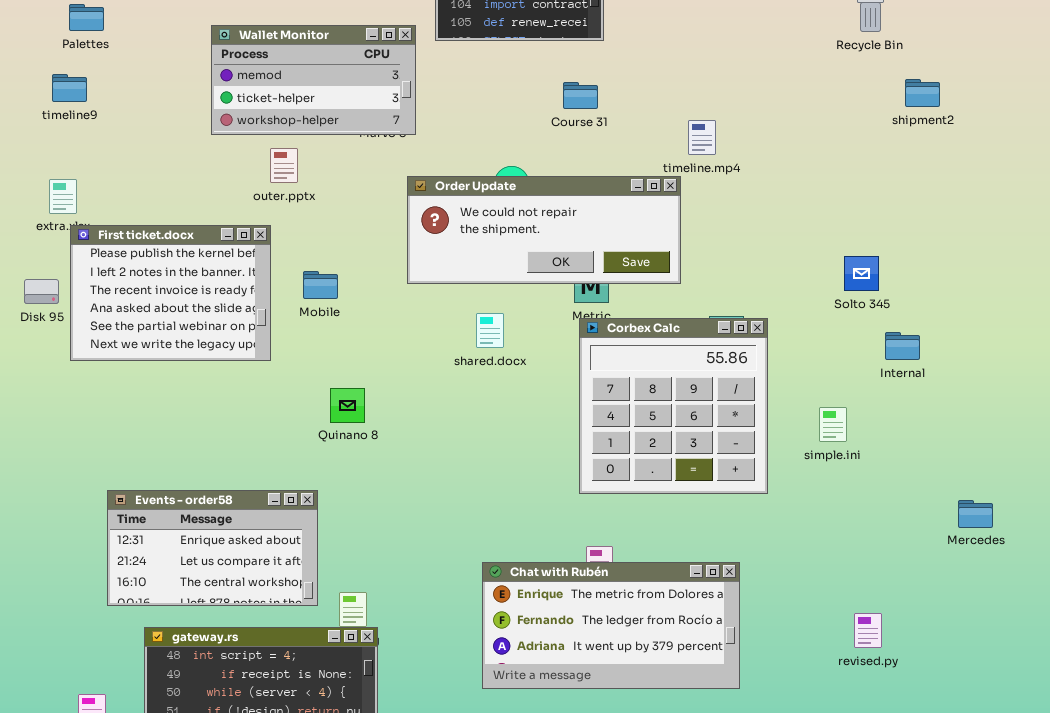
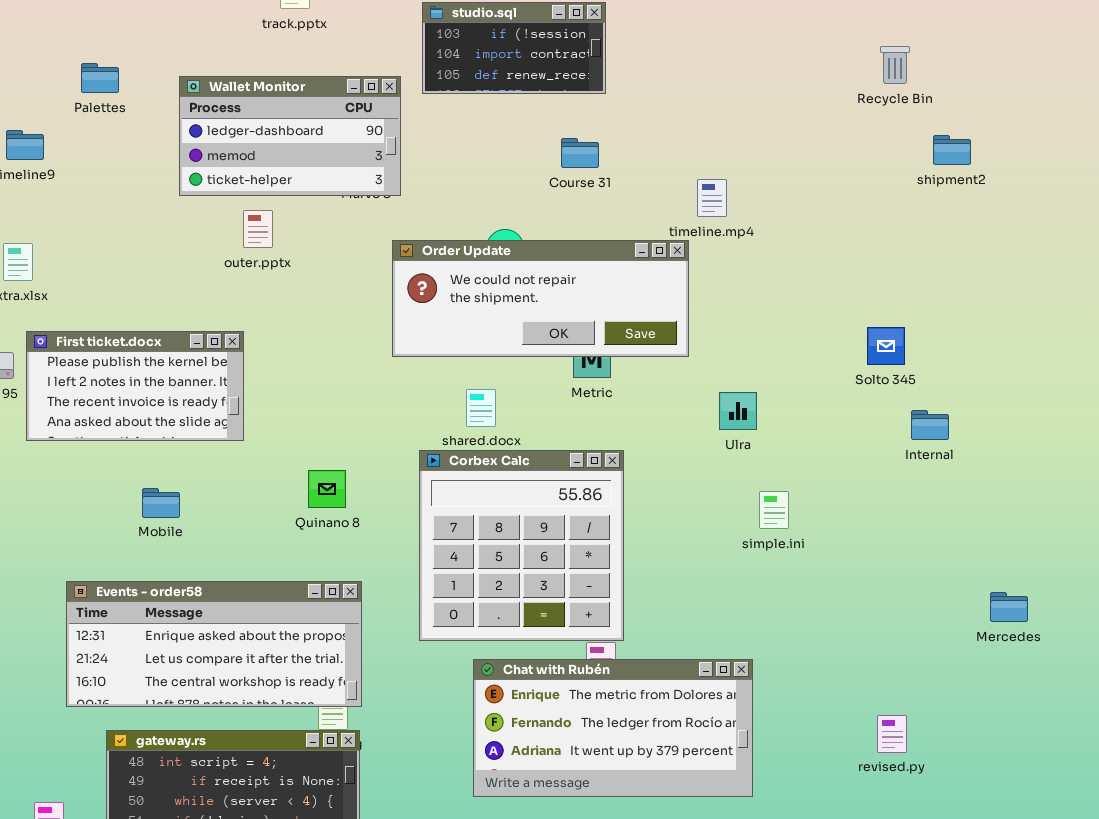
Palettes: [69,4,104,31] -> [81,63,119,93], moved
Wallet Monitor: [211,25,416,135] -> [179,76,401,196], scrolled up 1 row
First ticket.docx: [70,225,271,361] -> [26,331,244,441], resized
Mobile: [303,271,338,299] -> [142,488,180,518], moved
Corbex Calc: [579,318,768,494] -> [419,450,624,641], moved
simple.ini: [819,407,847,442] -> [759,491,789,529], moved
Events - order58: [107,490,318,606] -> [66,581,362,707], resized

